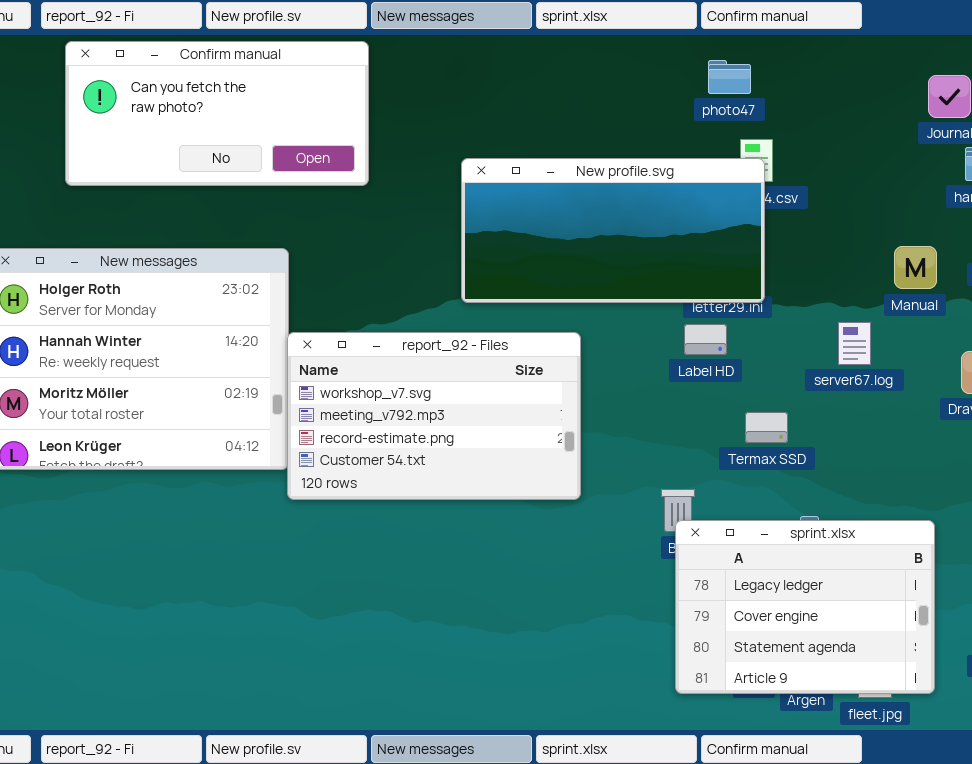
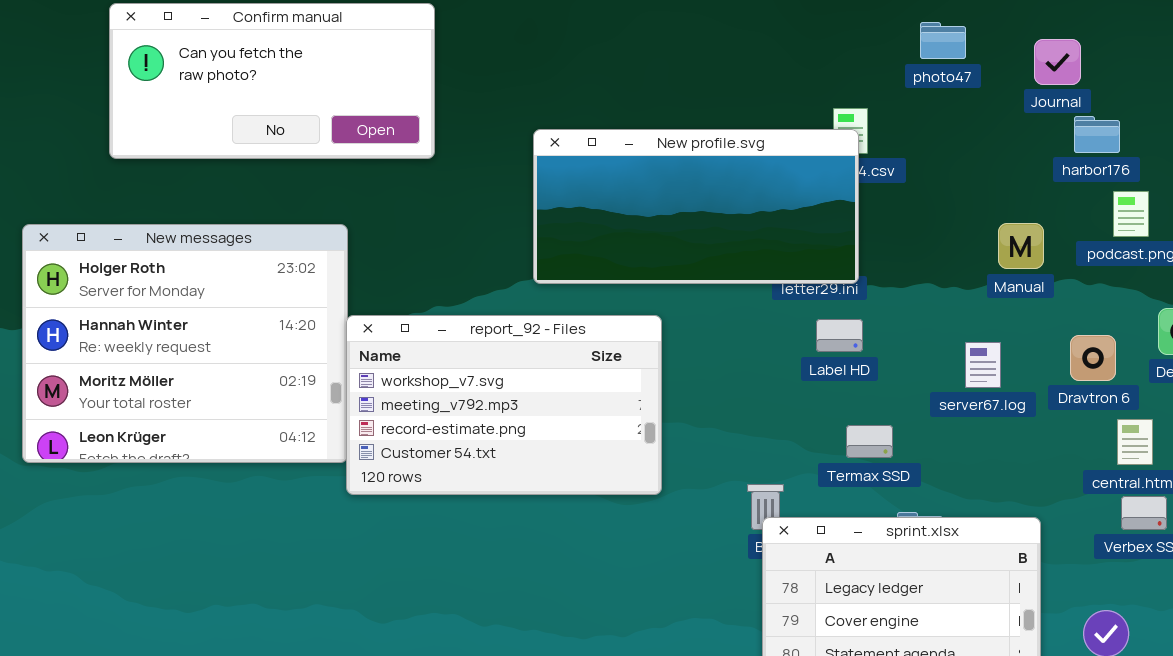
photo47: [708,60,751,94] -> [920,22,966,59], moved
server67.log: [838,322,871,365] -> [965,342,1001,388], moved
Label HD: [684,324,727,355] -> [816,319,863,352], moved
Termax SSD: [745,412,788,443] -> [846,425,893,458], moved

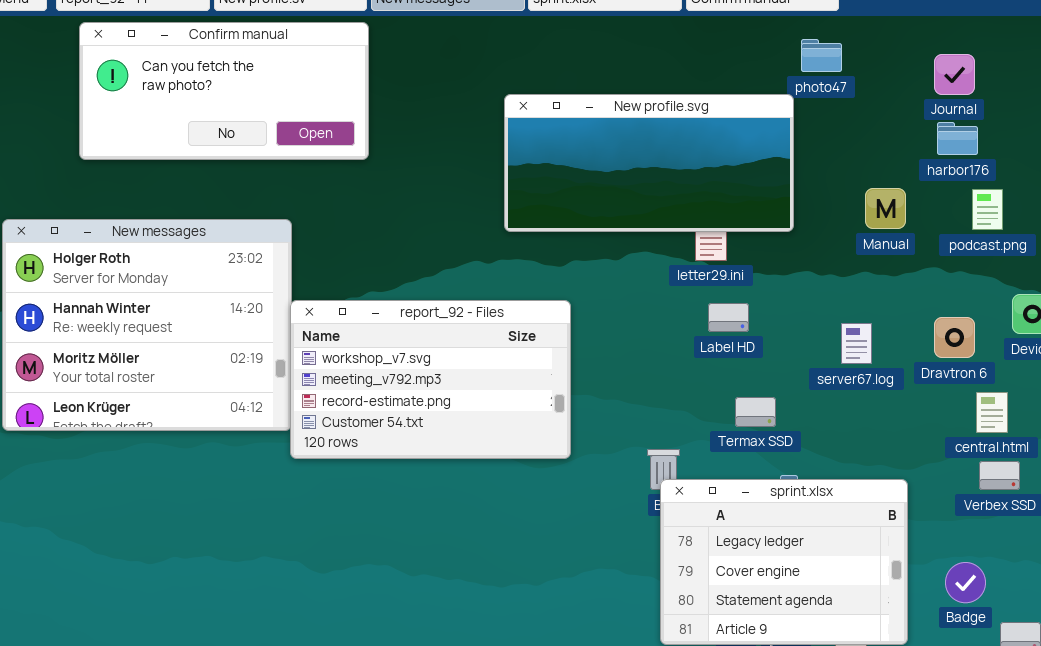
Journal: [1034,39,1081,85] -> [934,54,975,95], moved
New profile.svg: [533,129,859,284] -> [504,94,794,232], moved
Manual: [998,223,1044,269] -> [865,188,906,229], moved

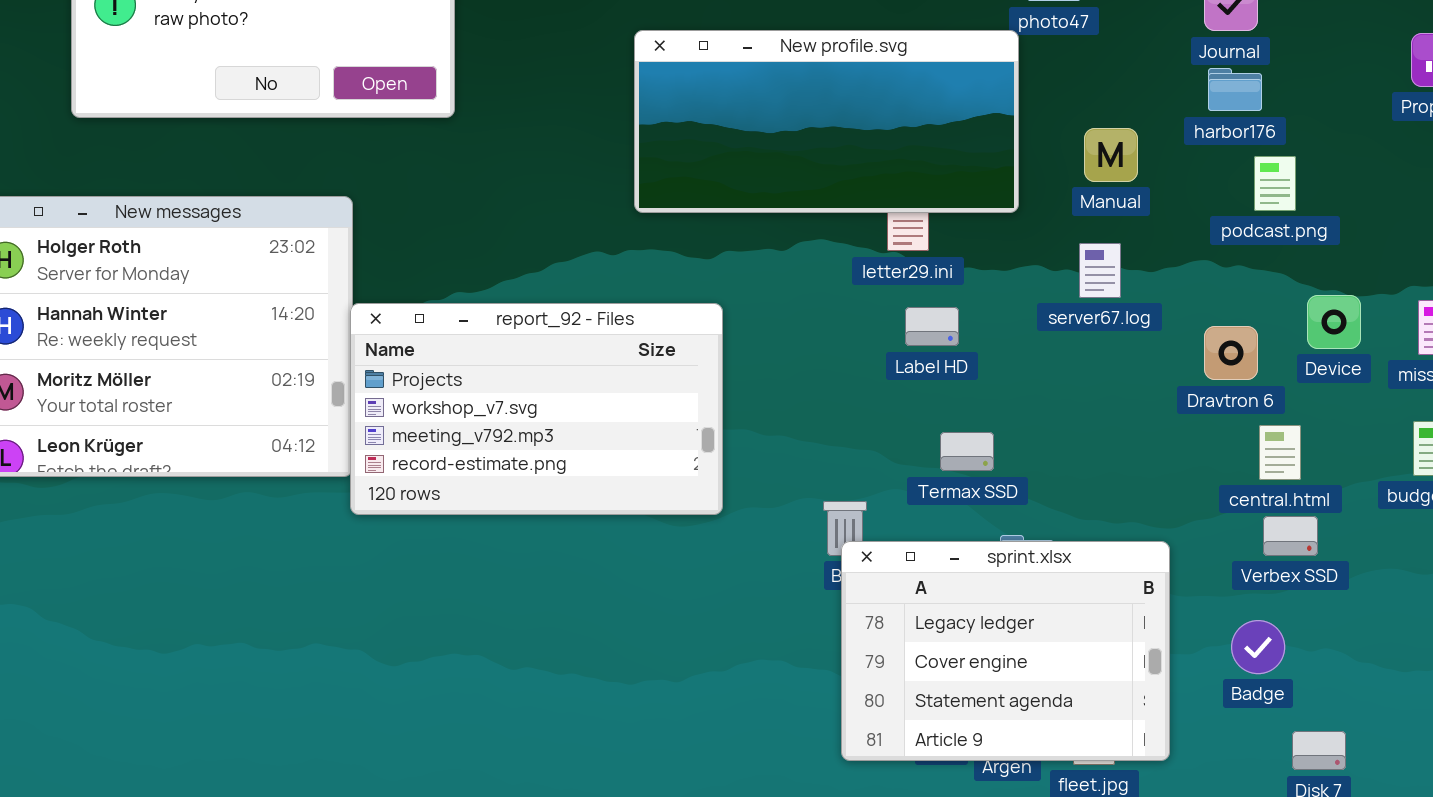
Manual: [865,188,906,229] -> [1084,128,1138,182], moved
report_92 - Files: [290,300,571,459] -> [350,303,723,515], scrolled up 1 row
server67.log: [841,323,872,364] -> [1079,243,1121,298], moved
Badge: [945,562,986,603] -> [1231,620,1285,674], moved

